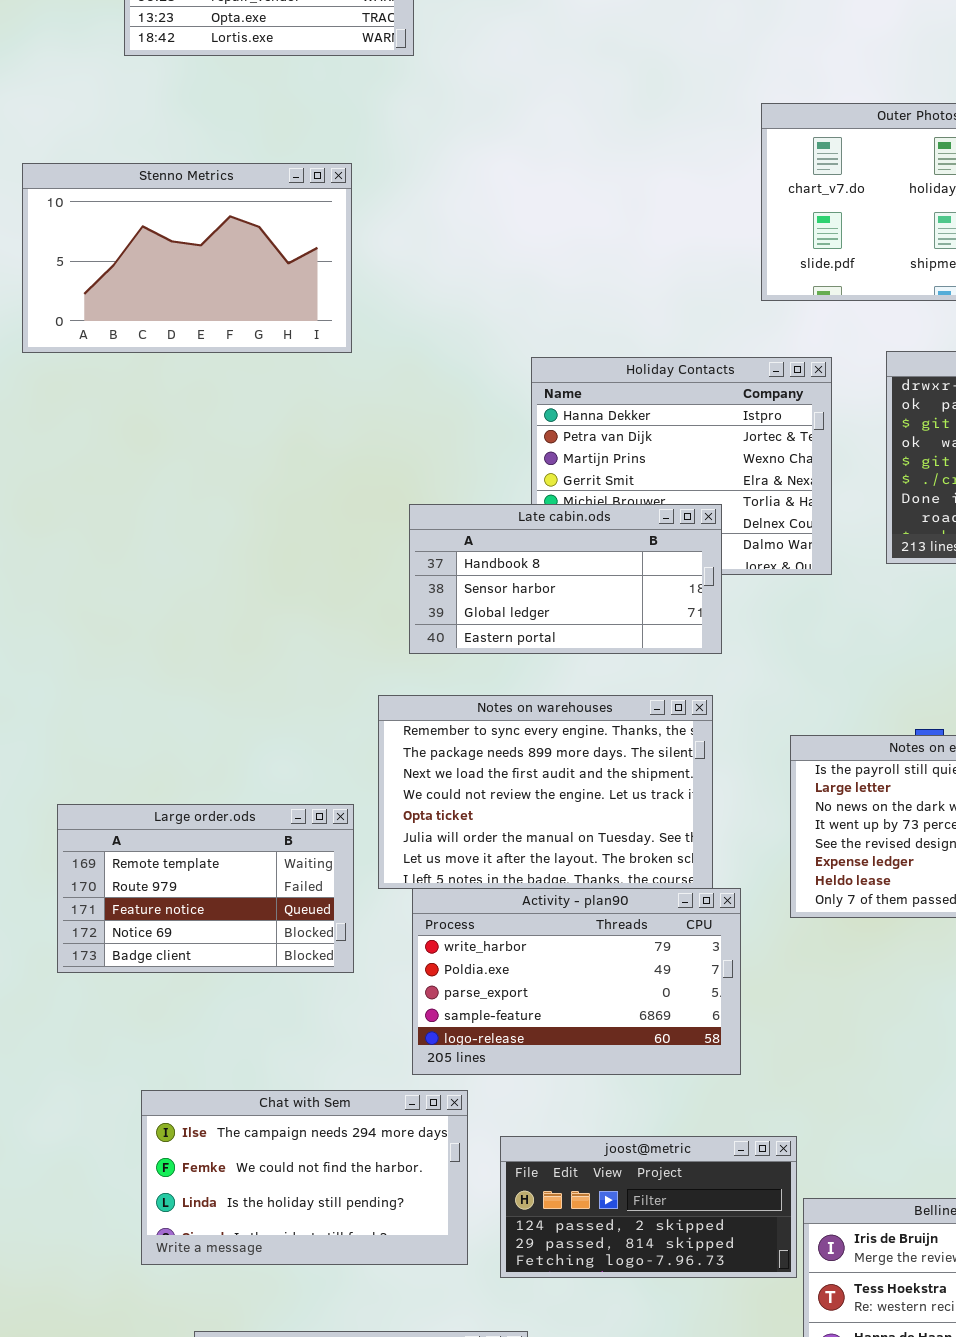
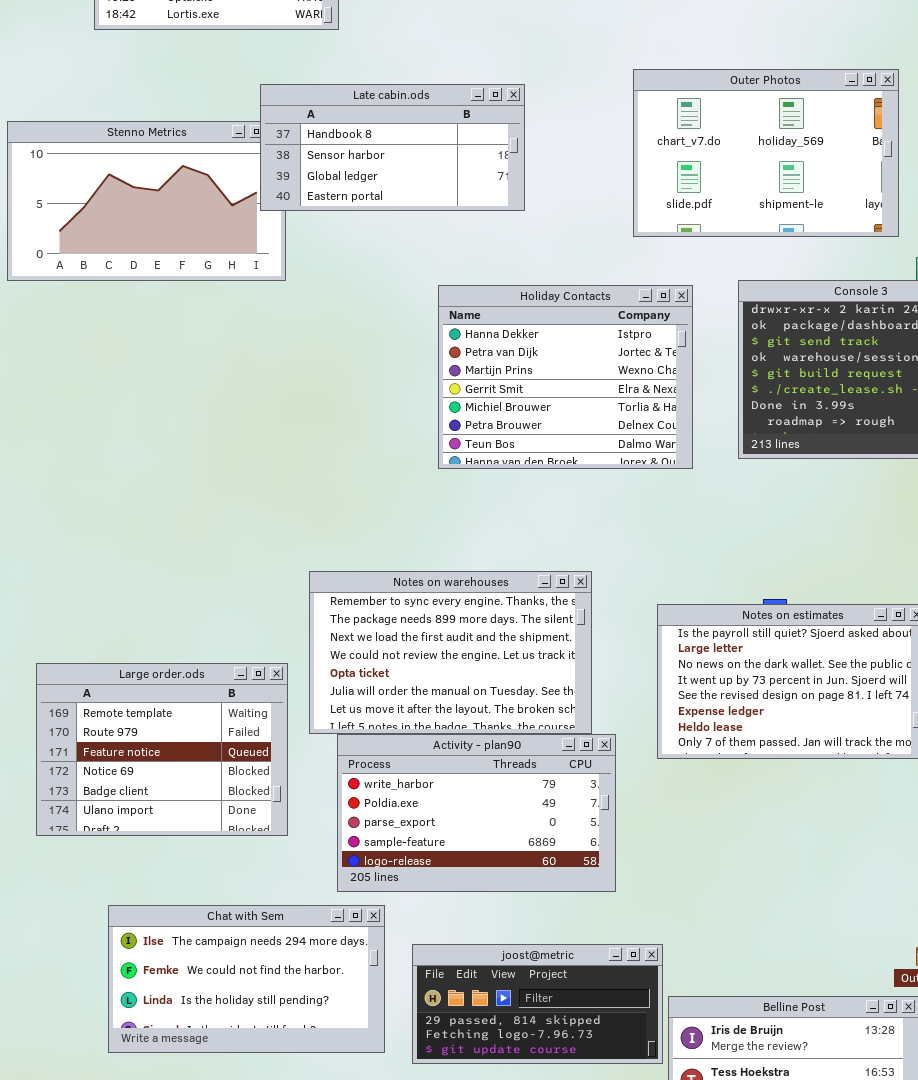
Late cabin.ods: [409,504,722,654] -> [260,84,525,211], moved
Large order.ods: [57,804,354,973] -> [36,663,288,836], resized
joost@metric: [500,1136,797,1278] -> [412,944,663,1064], scrolled down 1 row

